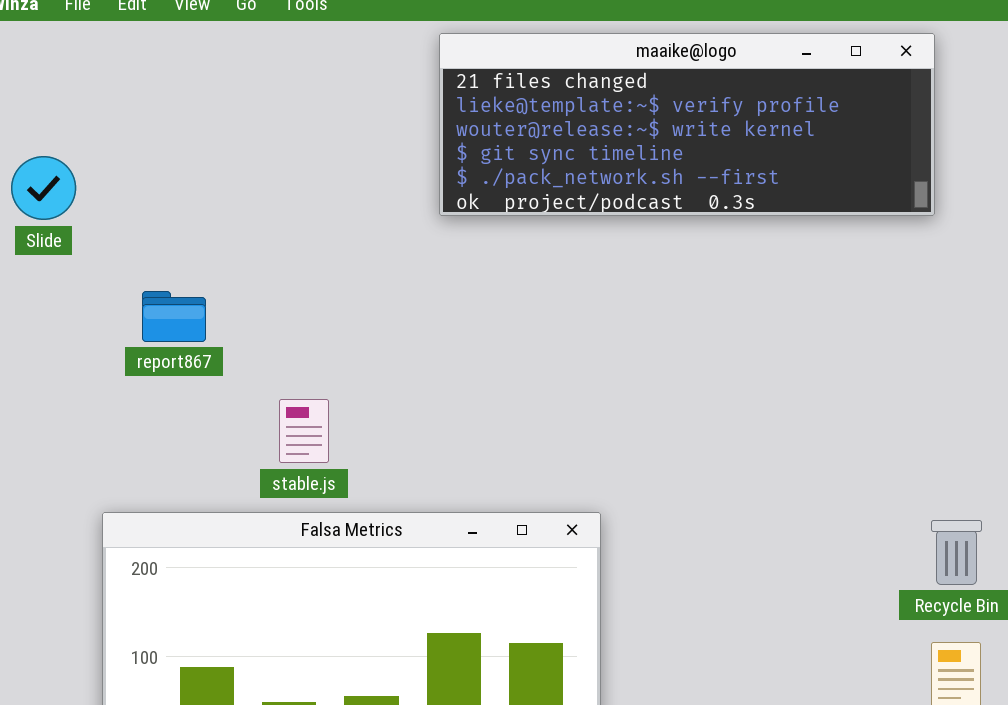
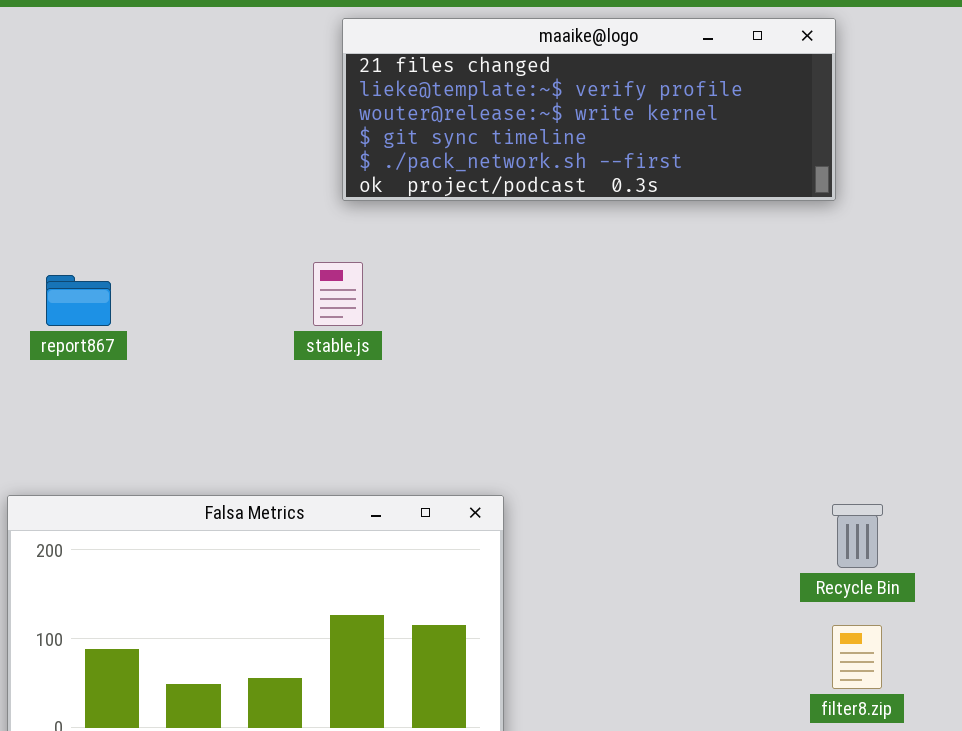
stable.js: [279,399,329,463] -> [313,262,363,326], moved

